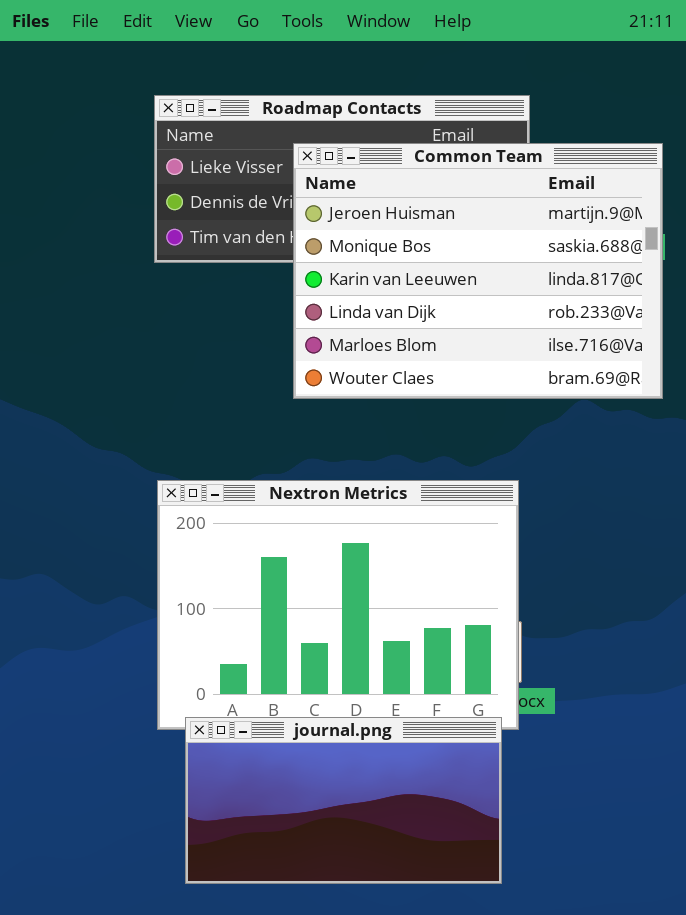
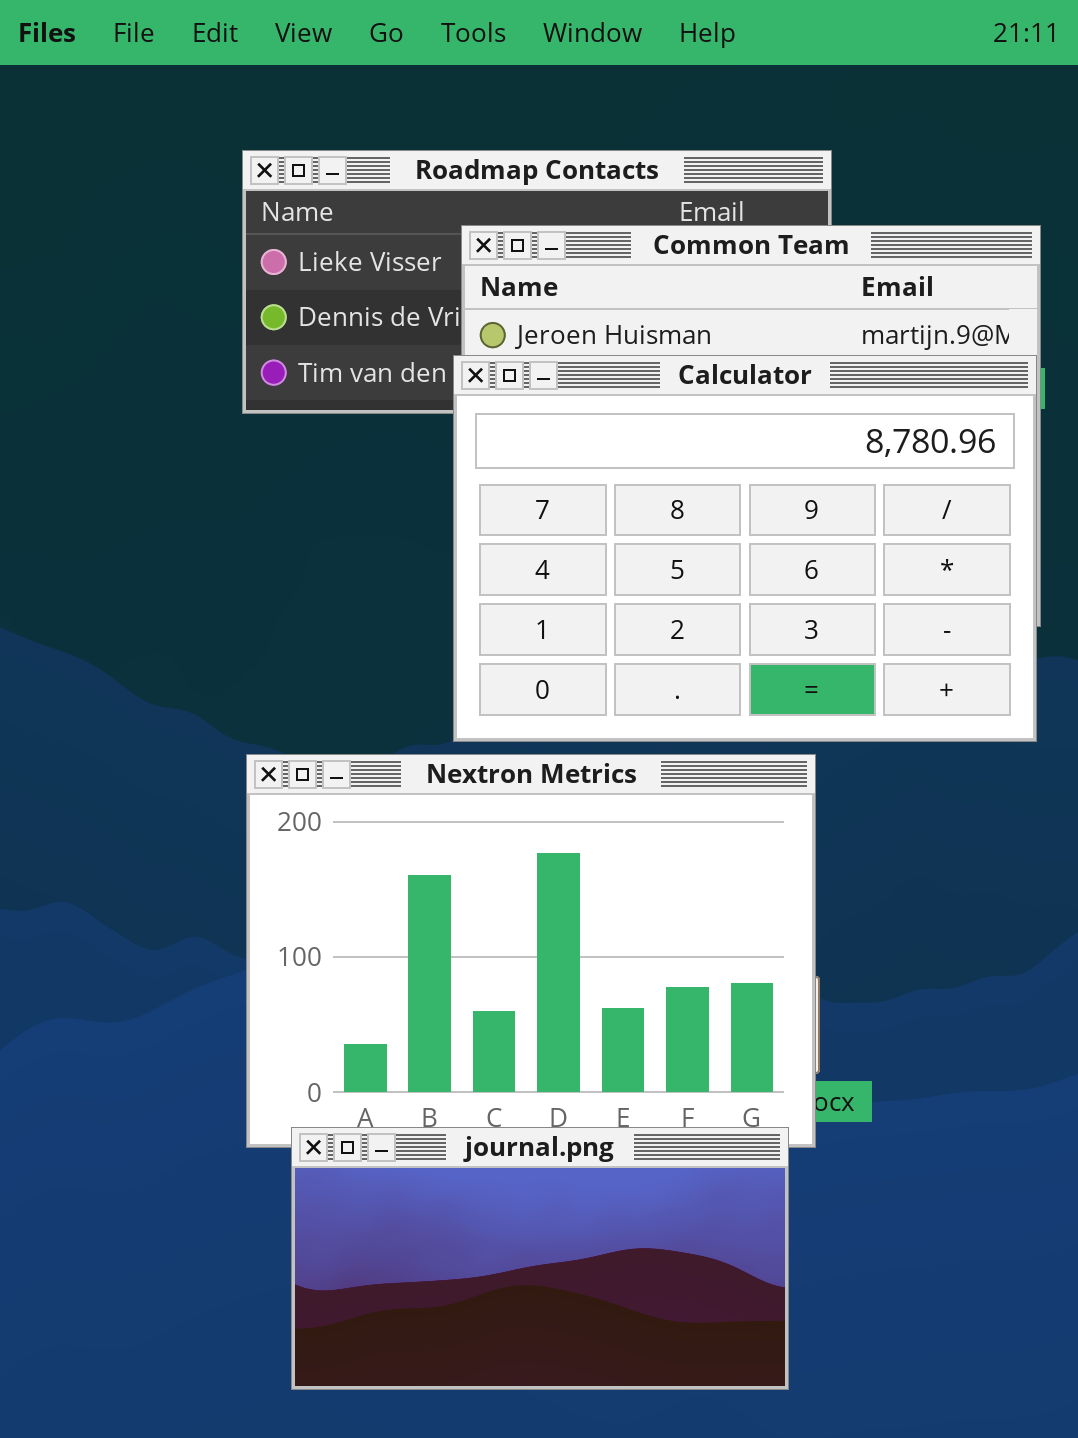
Calculator: none -> [453,355,1037,742], opened

